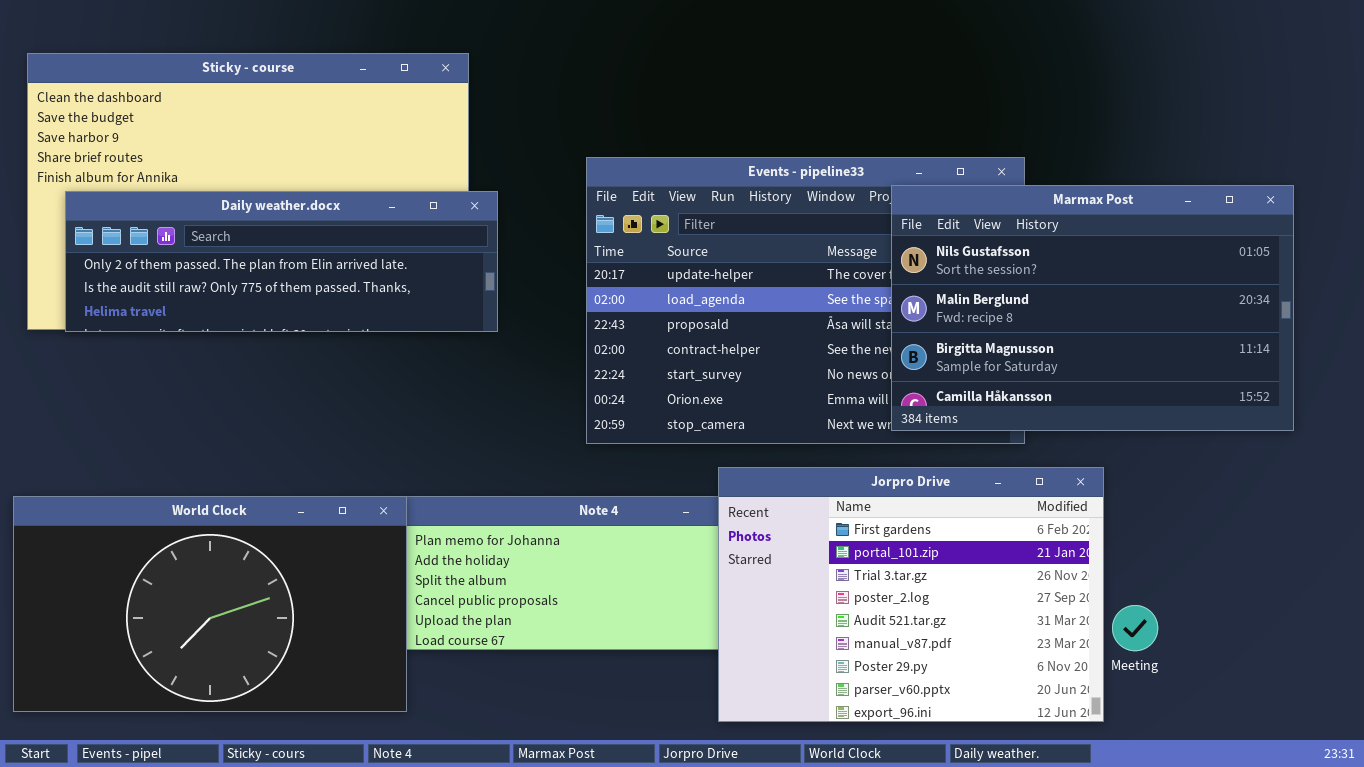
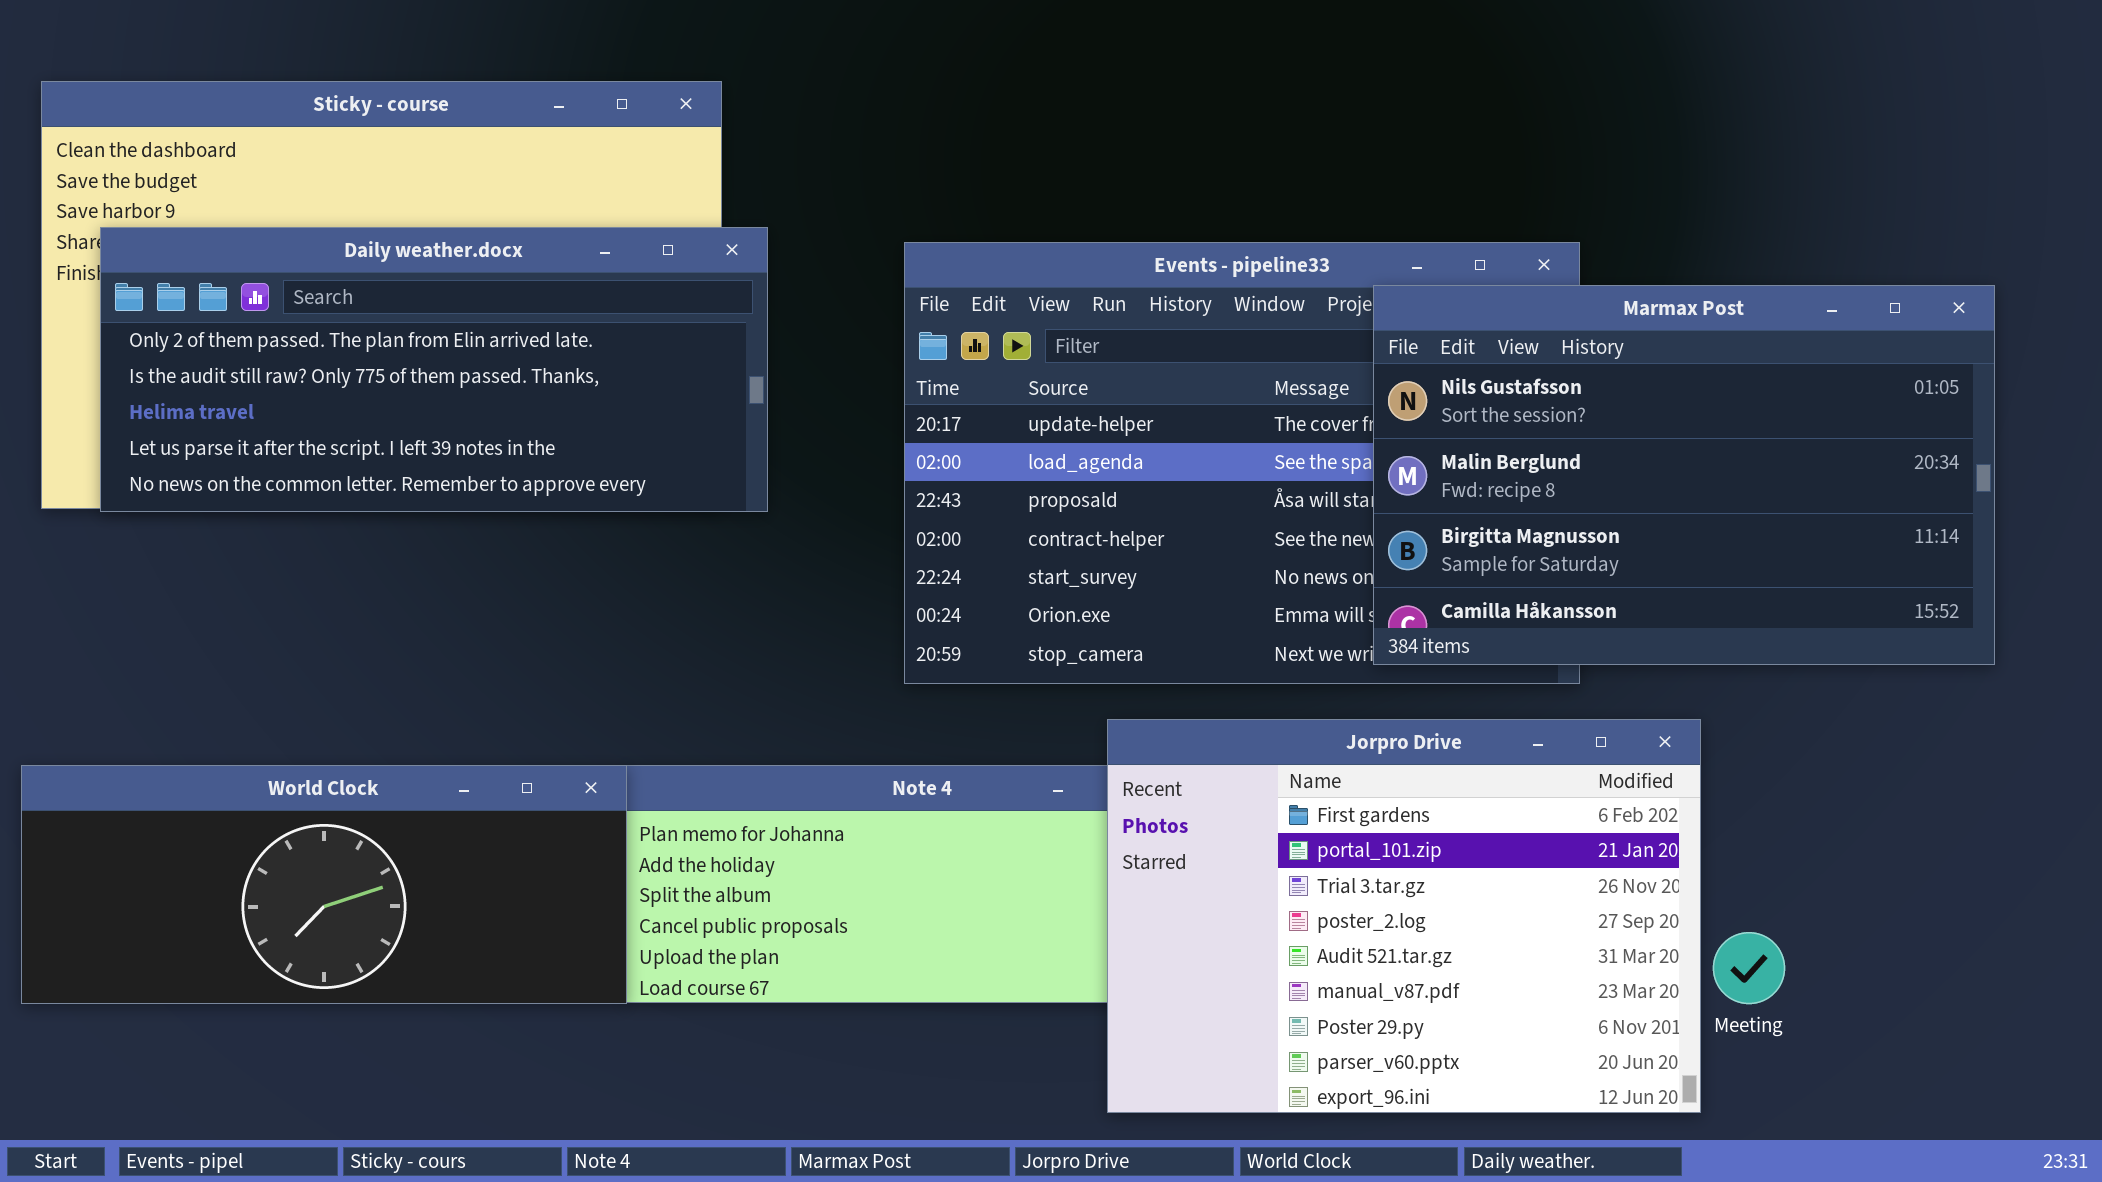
Daily weather.docx: [65,191,498,332] -> [100,227,768,512], resized
World Clock: [13,496,407,712] -> [21,765,627,1004], resized

